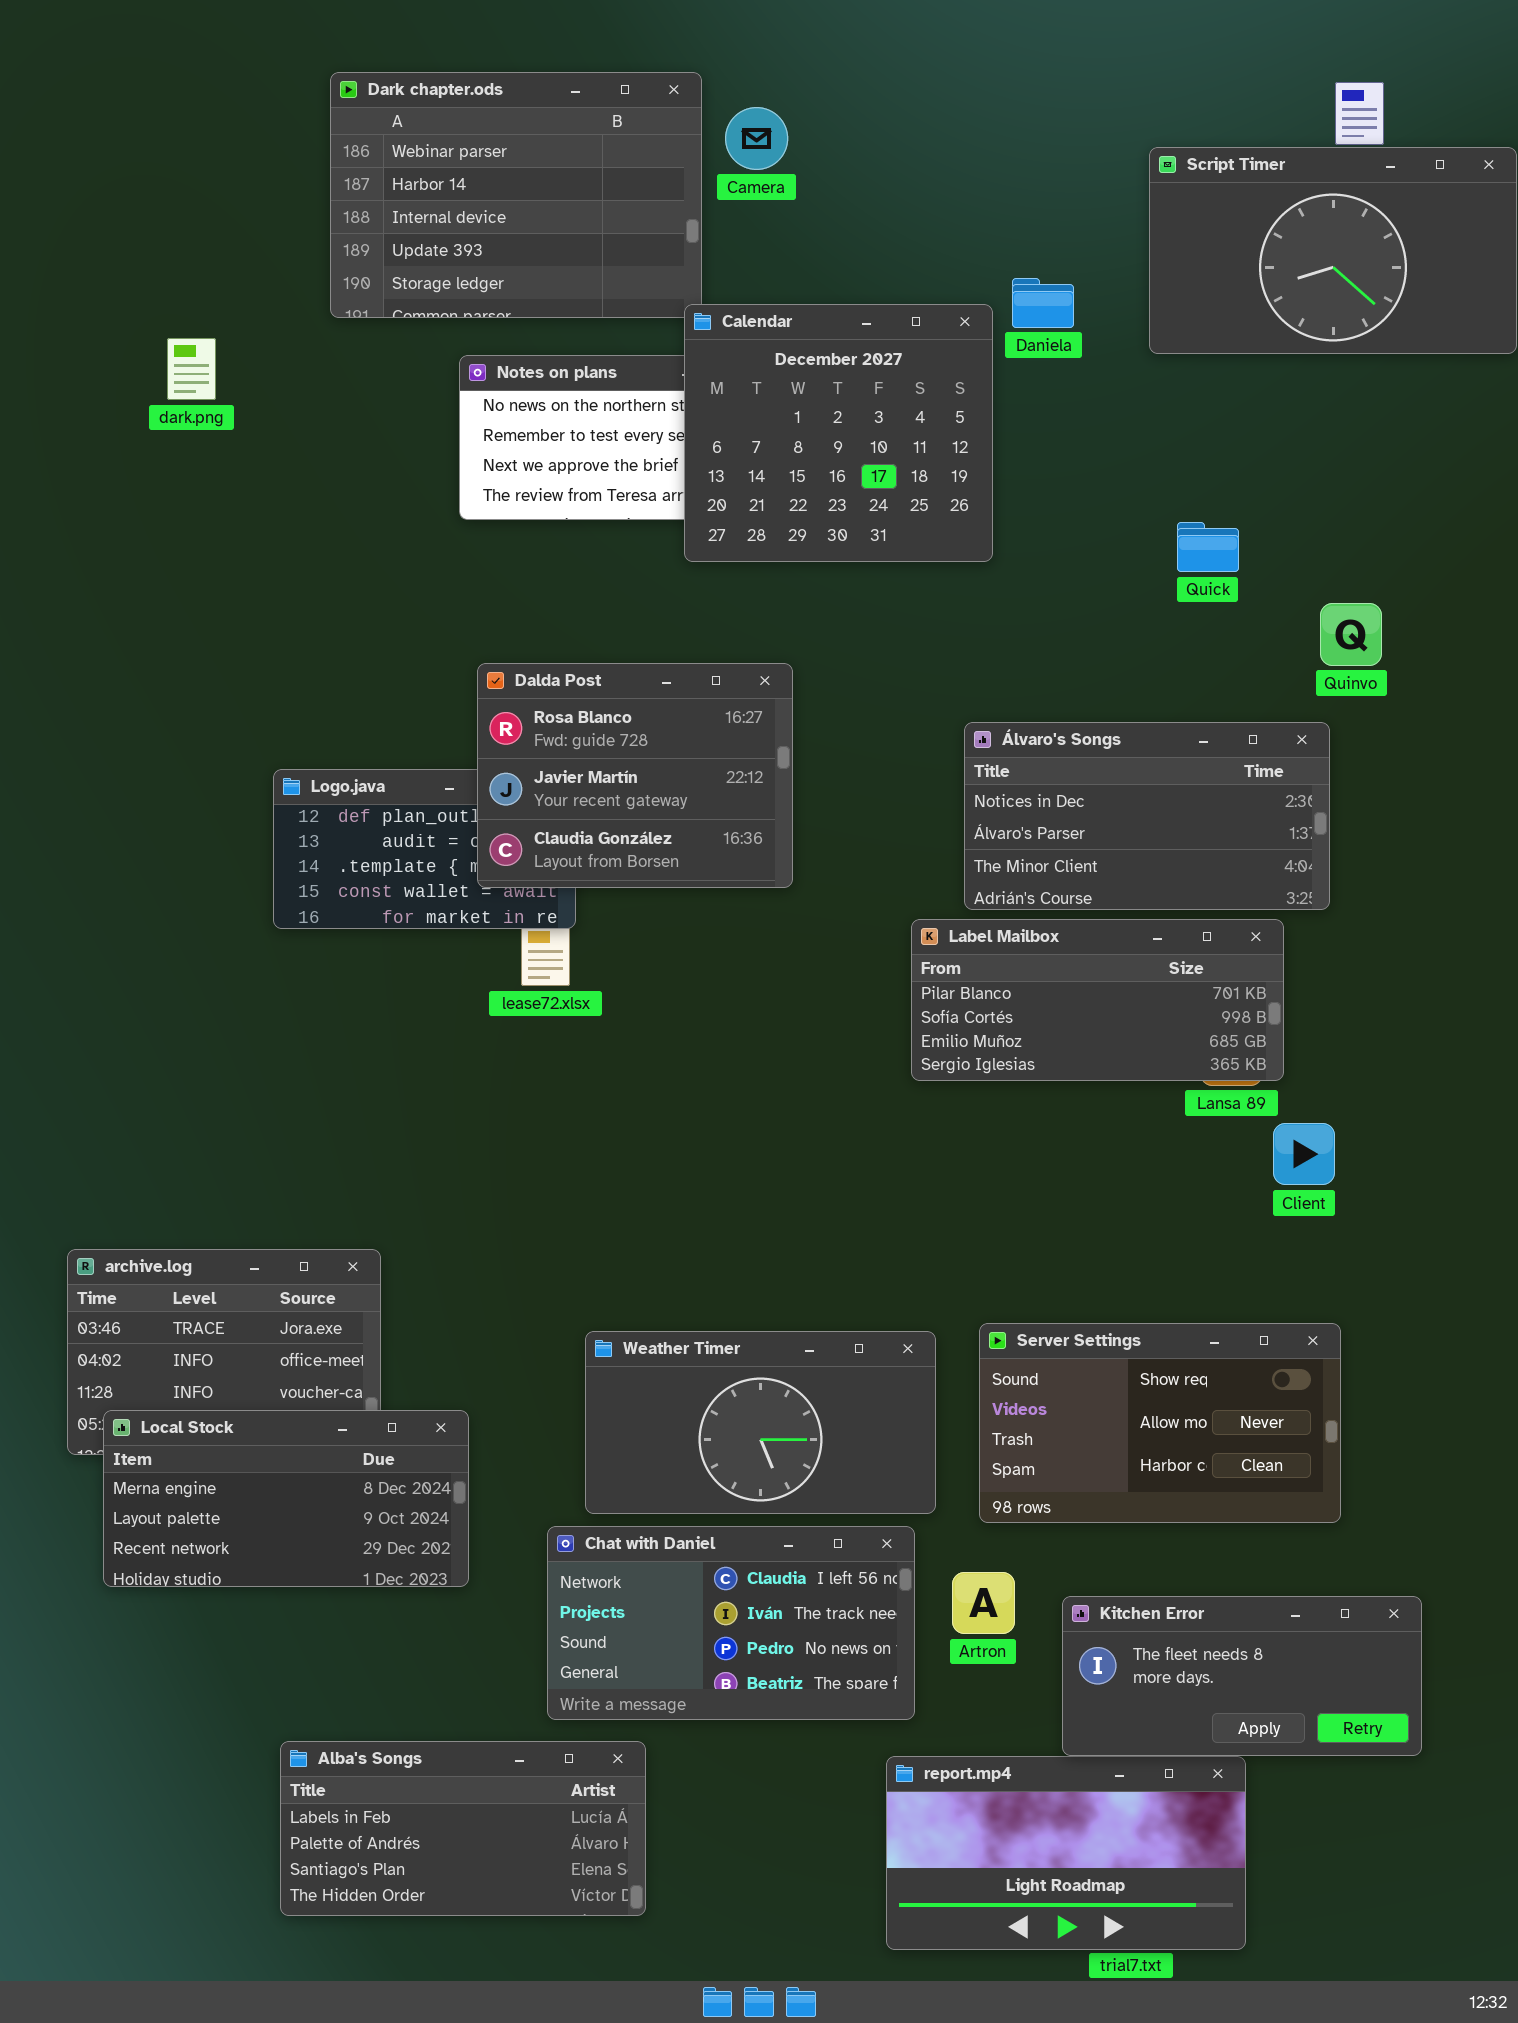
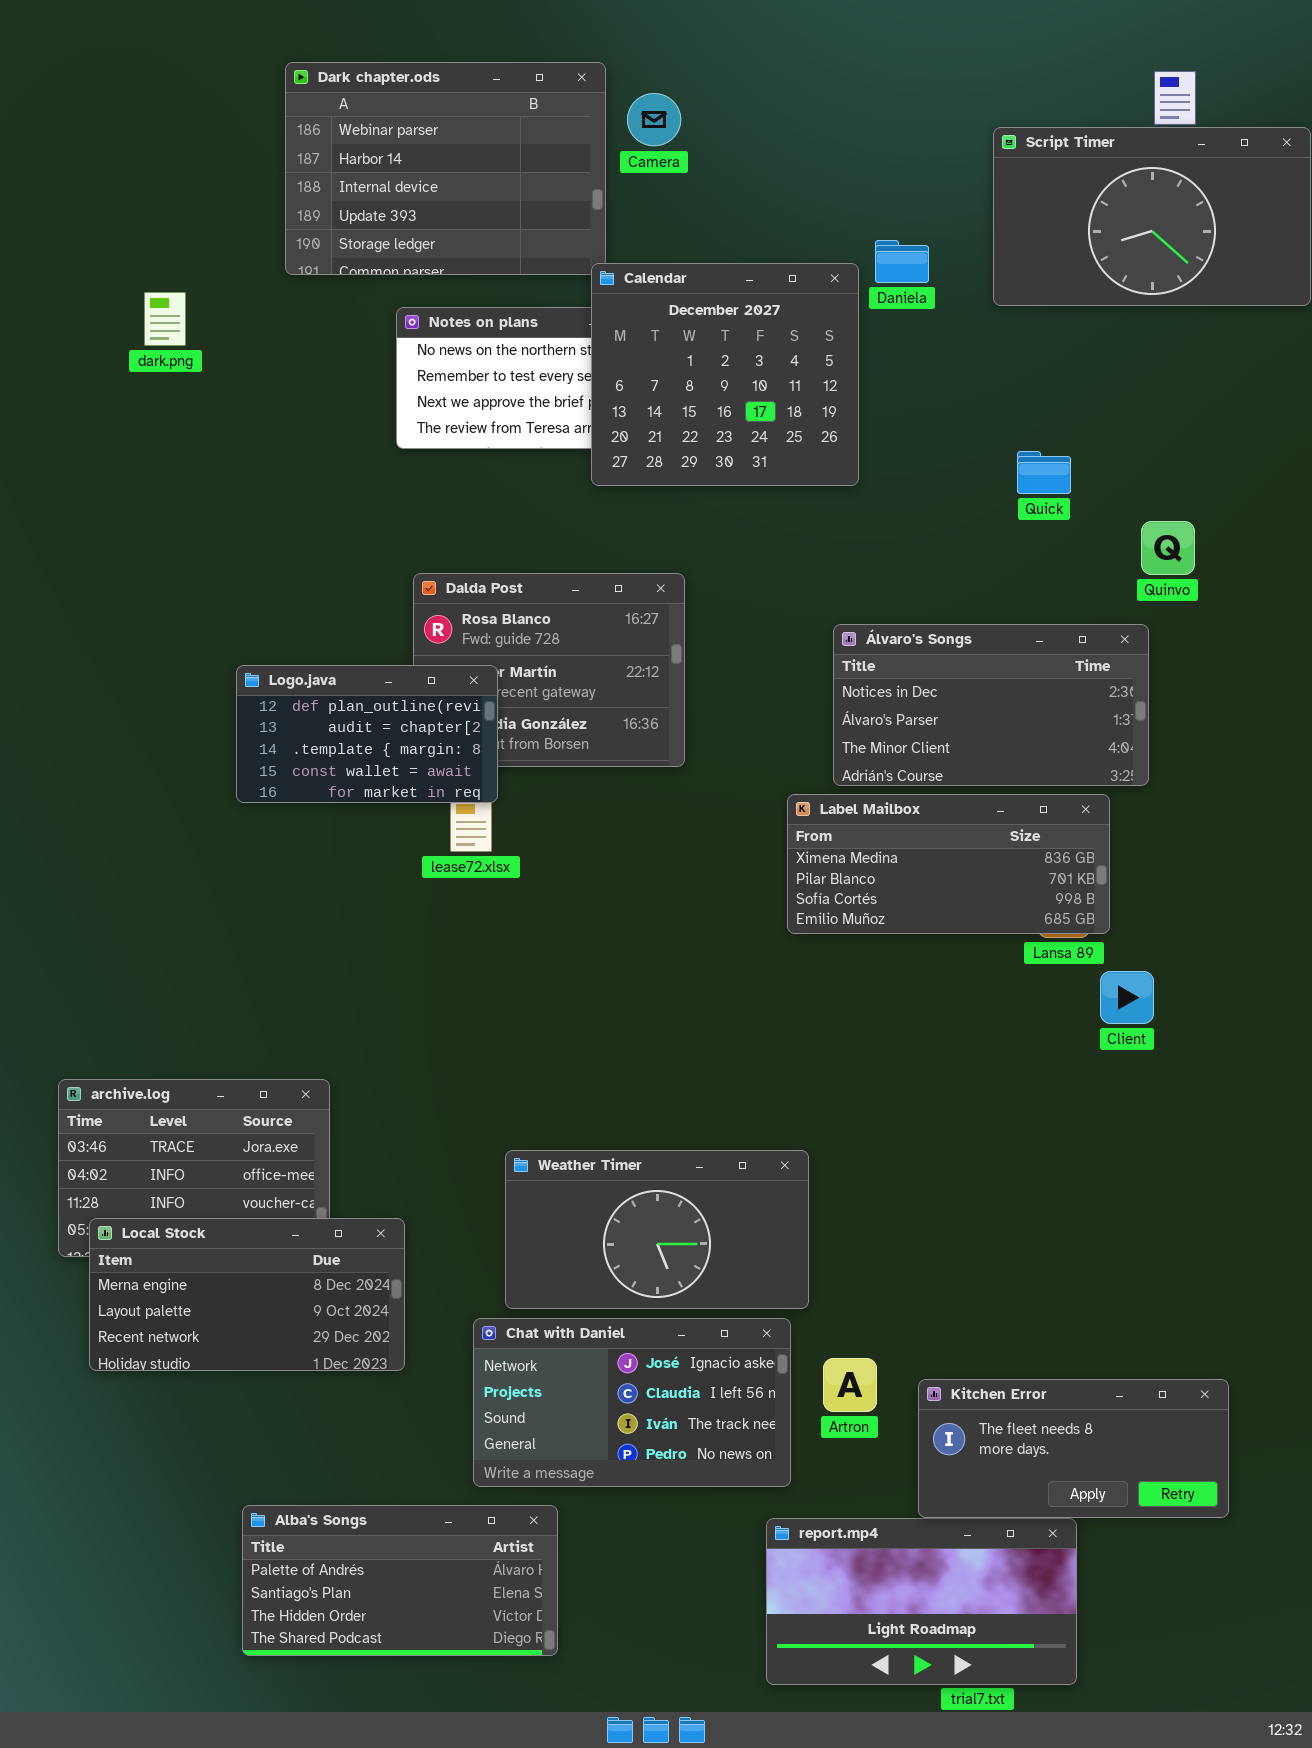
Logo.java: [273,769,576,929] -> [236,665,498,803], raised
Label Mailbox: [911,919,1284,1081] -> [787,794,1110,934], scrolled up 1 row
Server Settings: [979,1323,1341,1523] -> none, closed
Chat with Daniel: [547,1526,915,1720] -> [473,1318,791,1487], scrolled up 1 row
Alba's Songs: [280,1741,646,1916] -> [242,1505,558,1656], scrolled down 1 row

